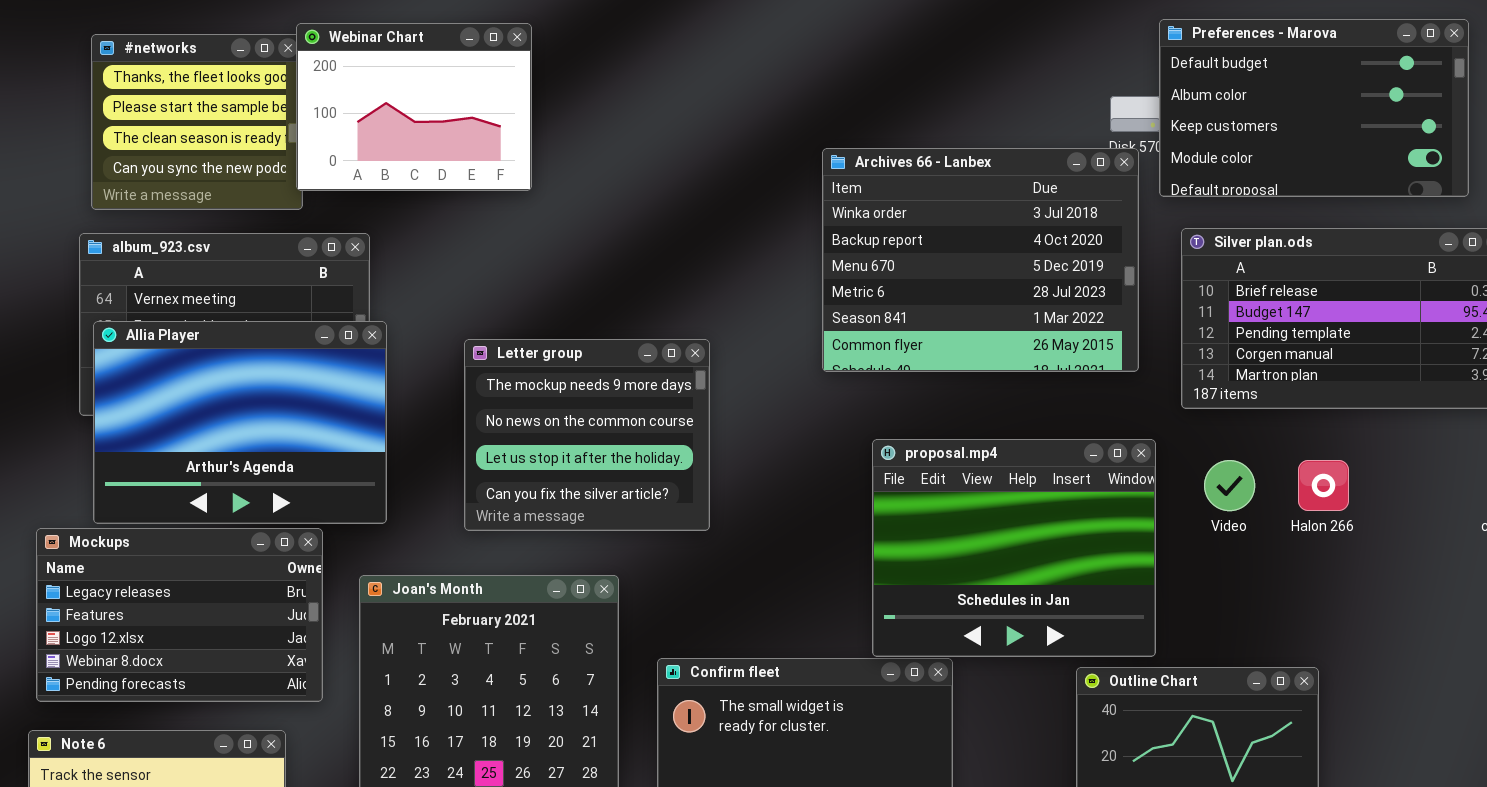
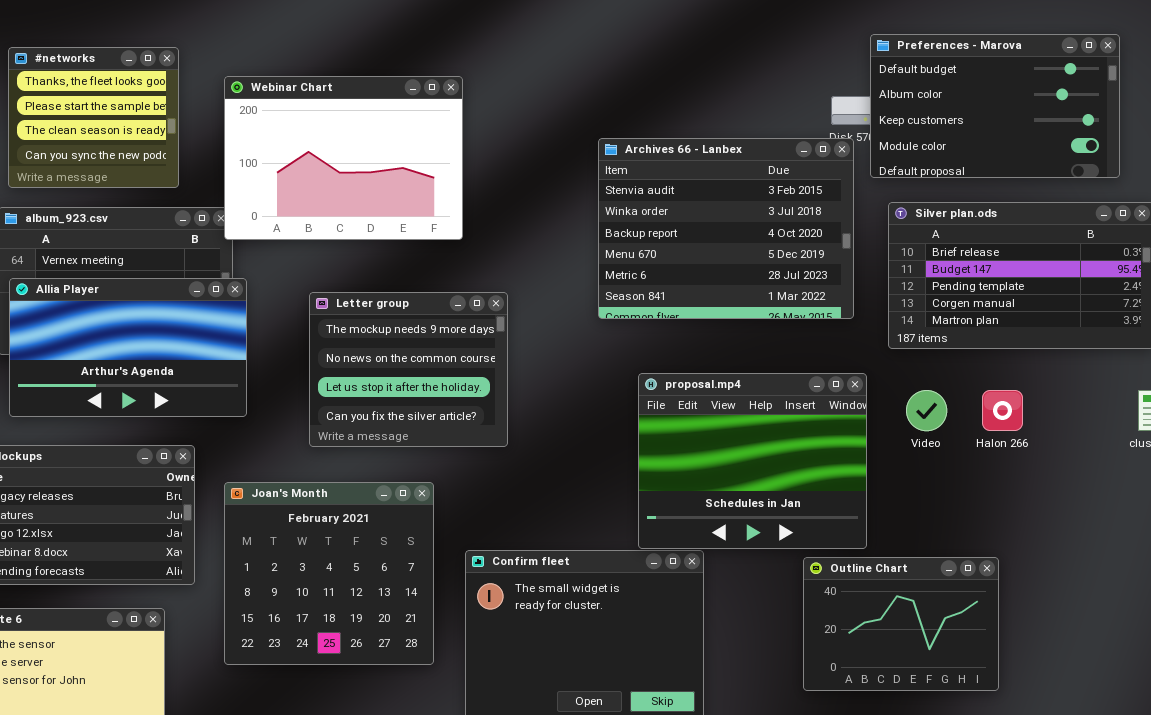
Webinar Chart: [296,23,532,191] -> [224,76,463,240], moved, resized
Archives 66 - Lanbex: [822,148,1139,372] -> [598,138,854,319], scrolled up 1 row
Allia Player: [93,321,387,524] -> [9,278,247,417], resized

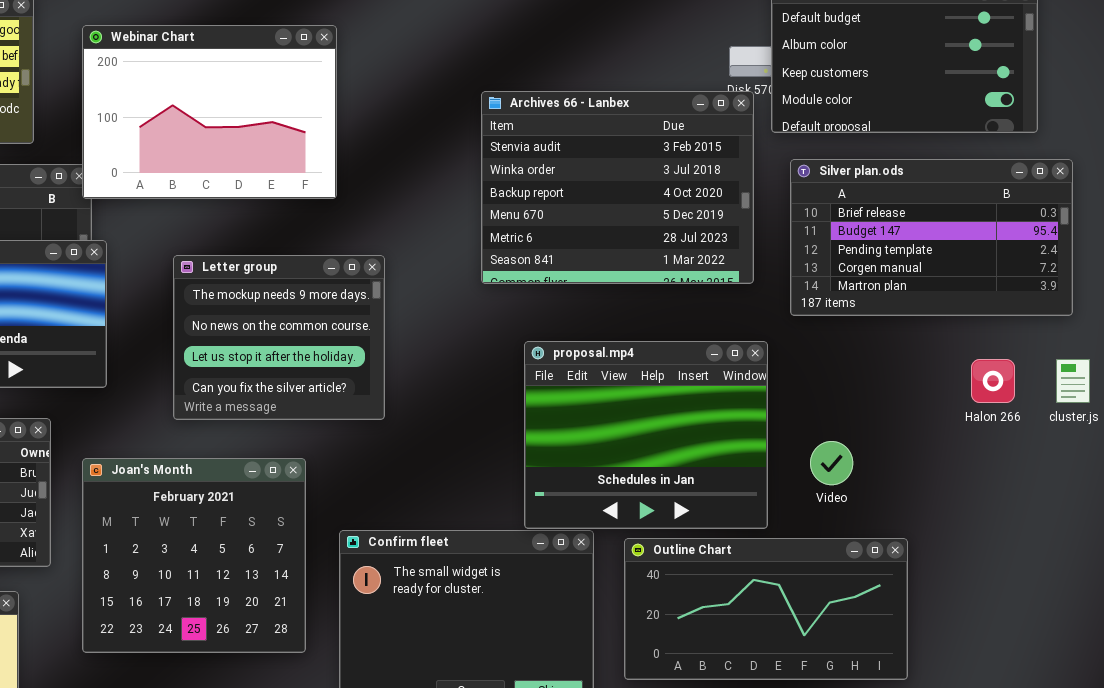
Video: [906,390,947,431] -> [810,441,853,485], moved
Halon 266: [982,390,1023,431] -> [971,359,1015,403], moved
Outline Chart: [803,557,999,691] -> [624,538,908,680], resized

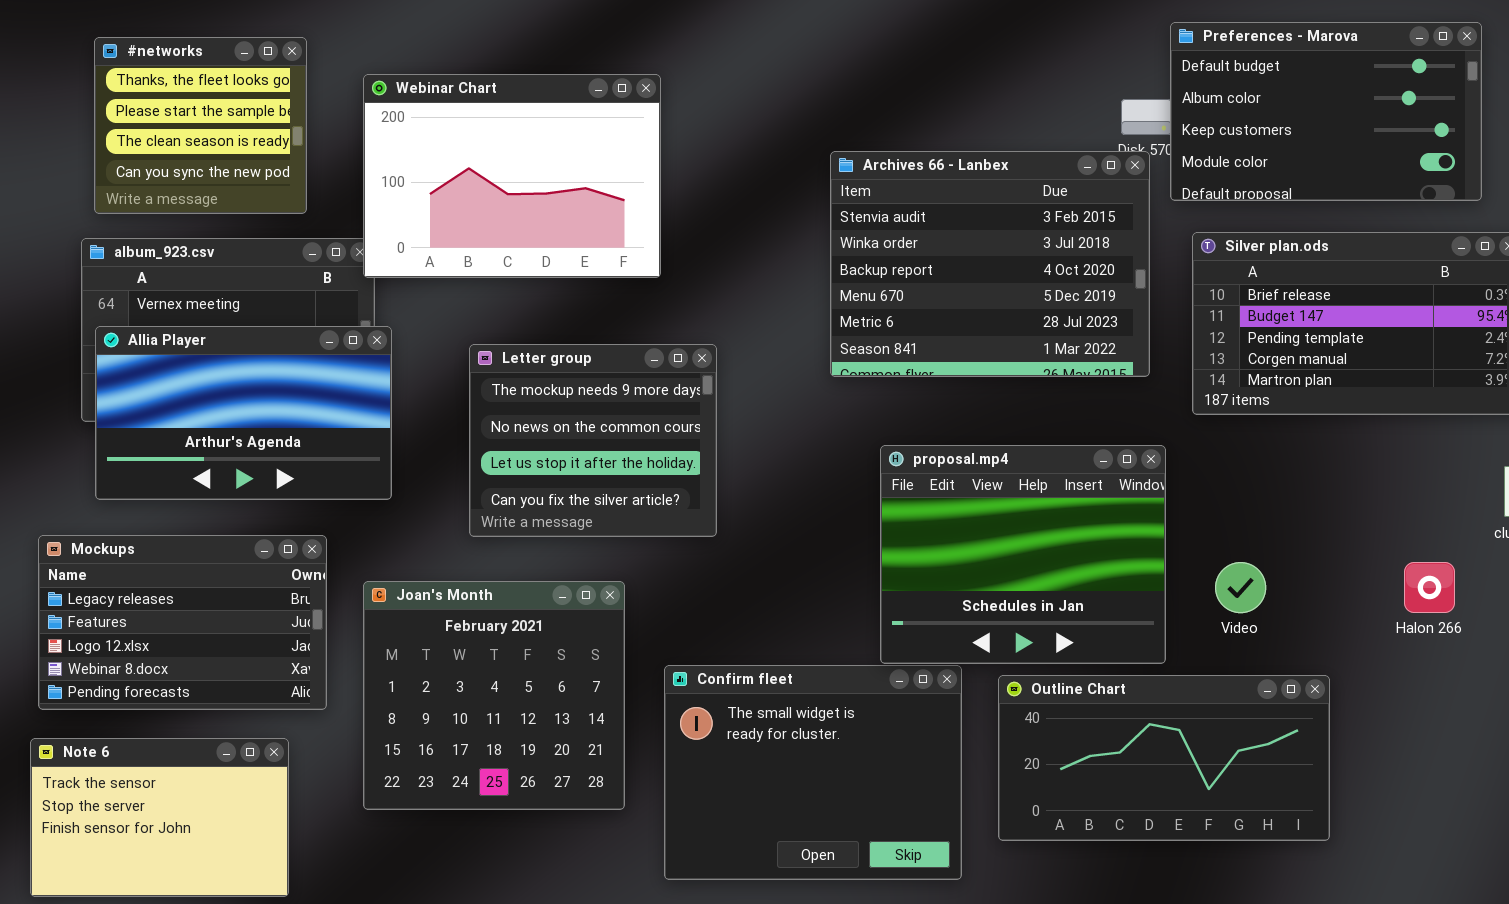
Halon 266: [971,359,1015,403] -> [1404,562,1455,613], moved

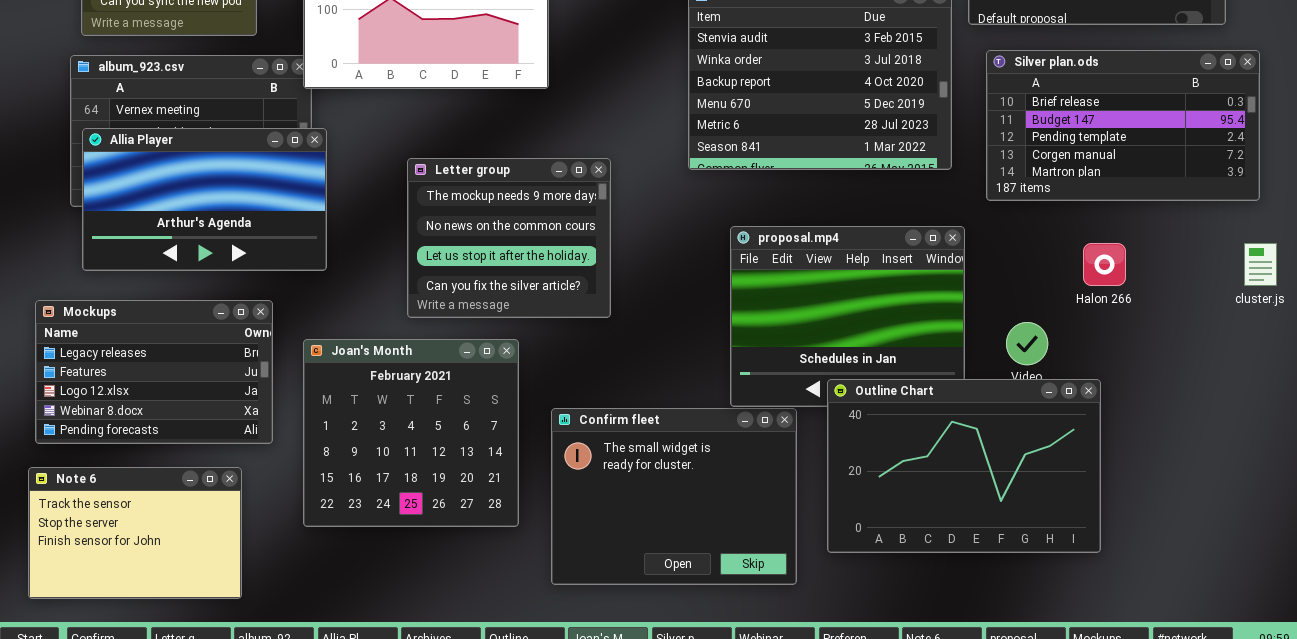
Letter group: [469,344,717,537] -> [407,158,611,318], moved
Halon 266: [1404,562,1455,613] -> [1083,243,1126,286], moved
Outline Chart: [998,675,1330,841] -> [827,379,1101,553], resized

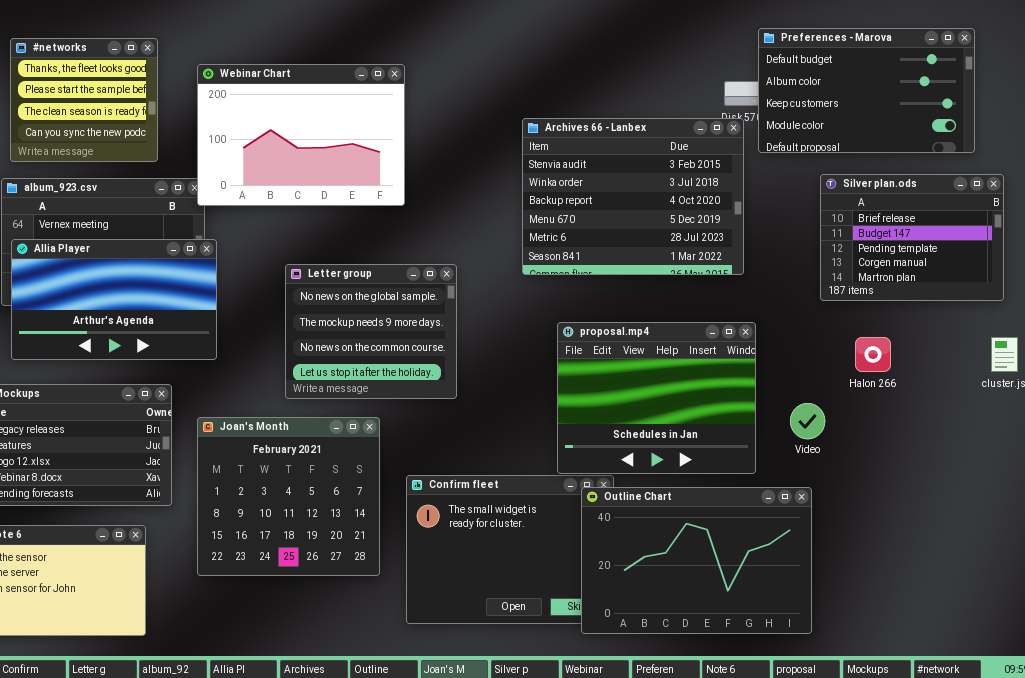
Silver plan.ods: [986,50,1260,201] -> [820,174,1004,301], resized
Letter group: [407,158,611,318] -> [285,264,457,399], scrolled up 1 row
Outline Chart: [827,379,1101,553] -> [581,487,812,634], moved

